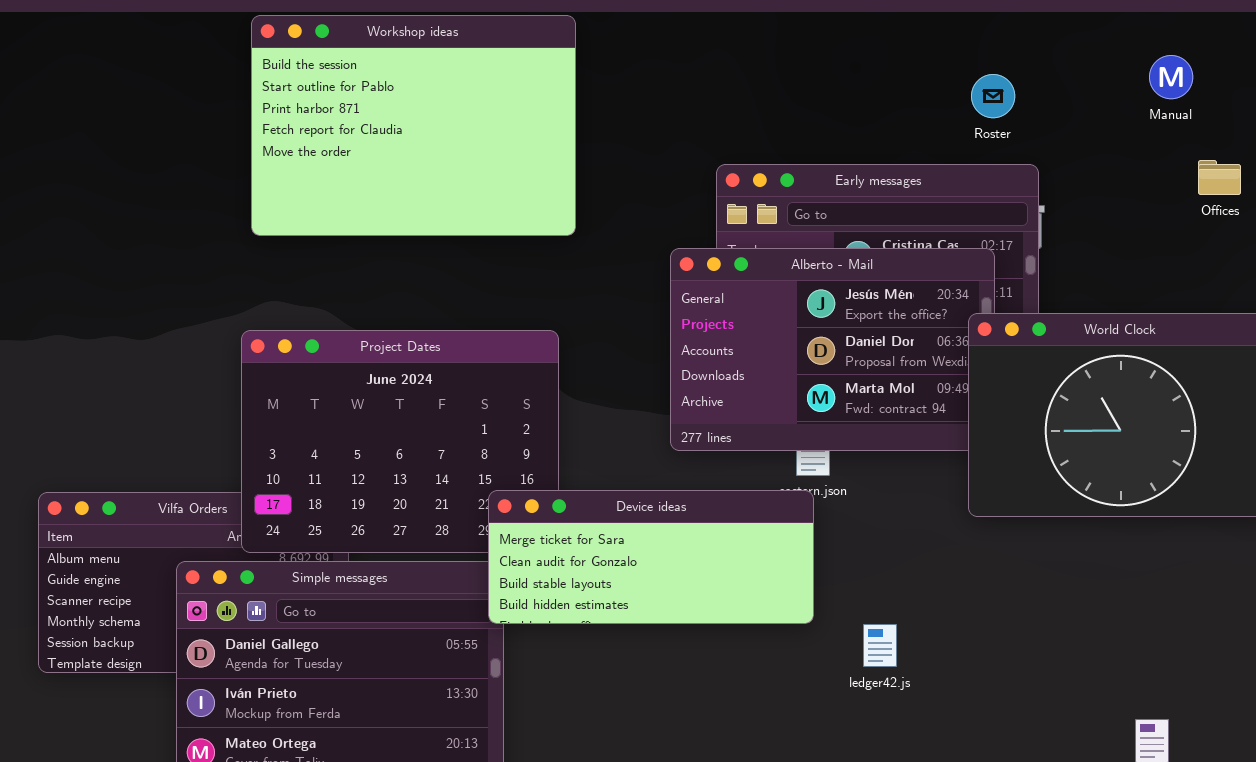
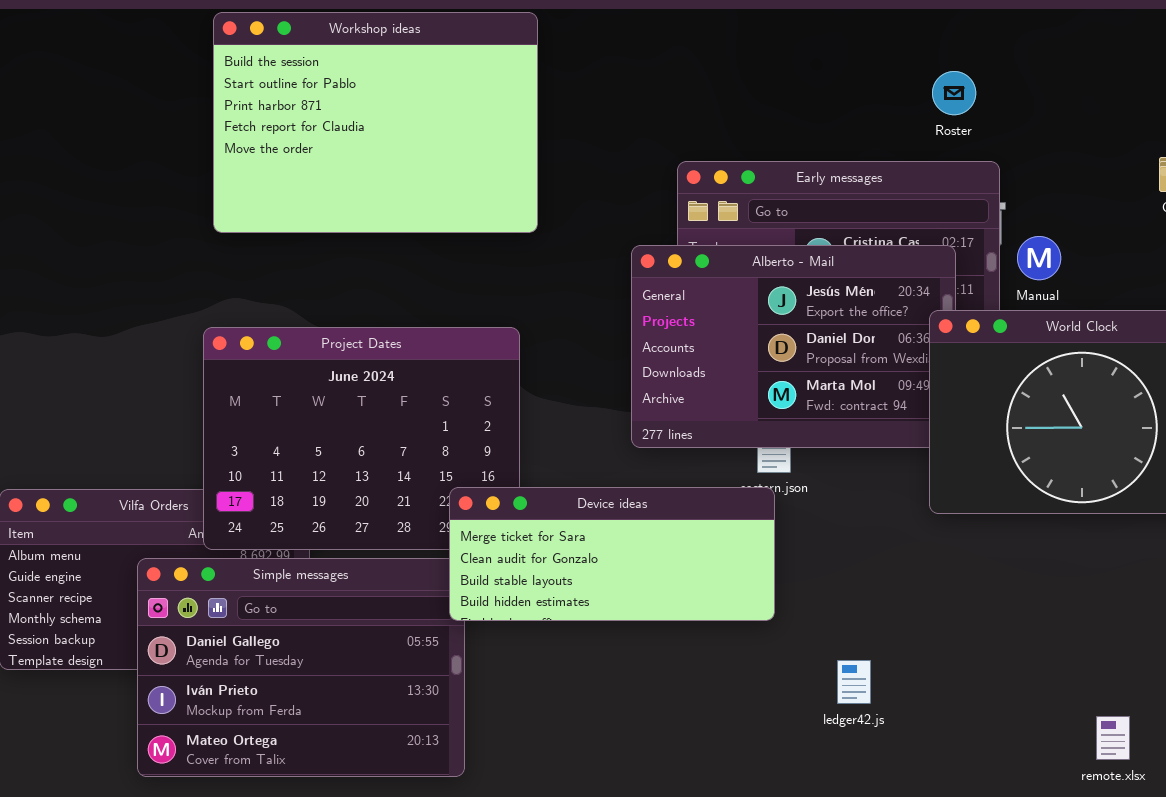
Manual: [1149,55,1193,99] -> [1017,236,1061,280], moved
ledger42.js: [863,624,897,667] -> [837,660,871,704], moved

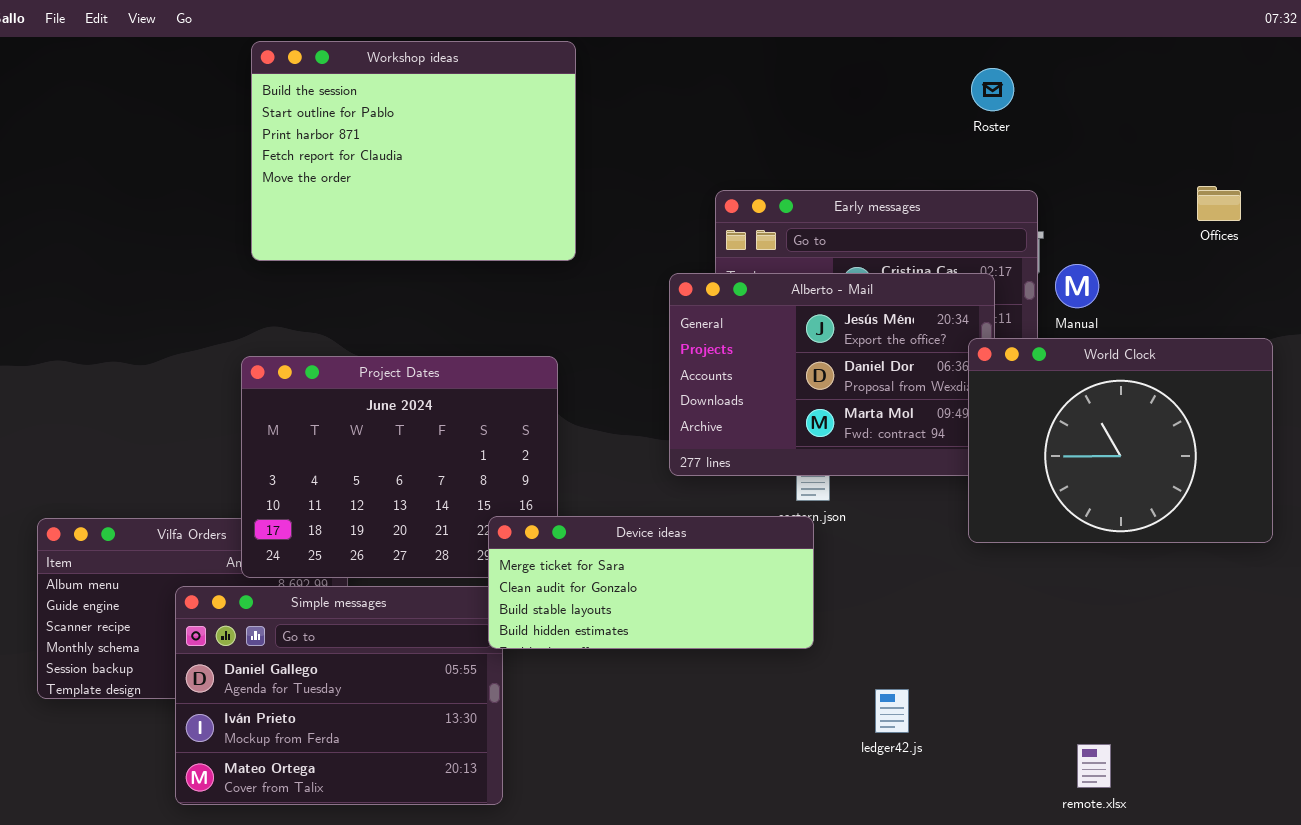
Roster: [932,71,976,115] -> [971,68,1014,111], moved
remote.xlsx: [1096,716,1130,760] -> [1077,744,1111,788], moved

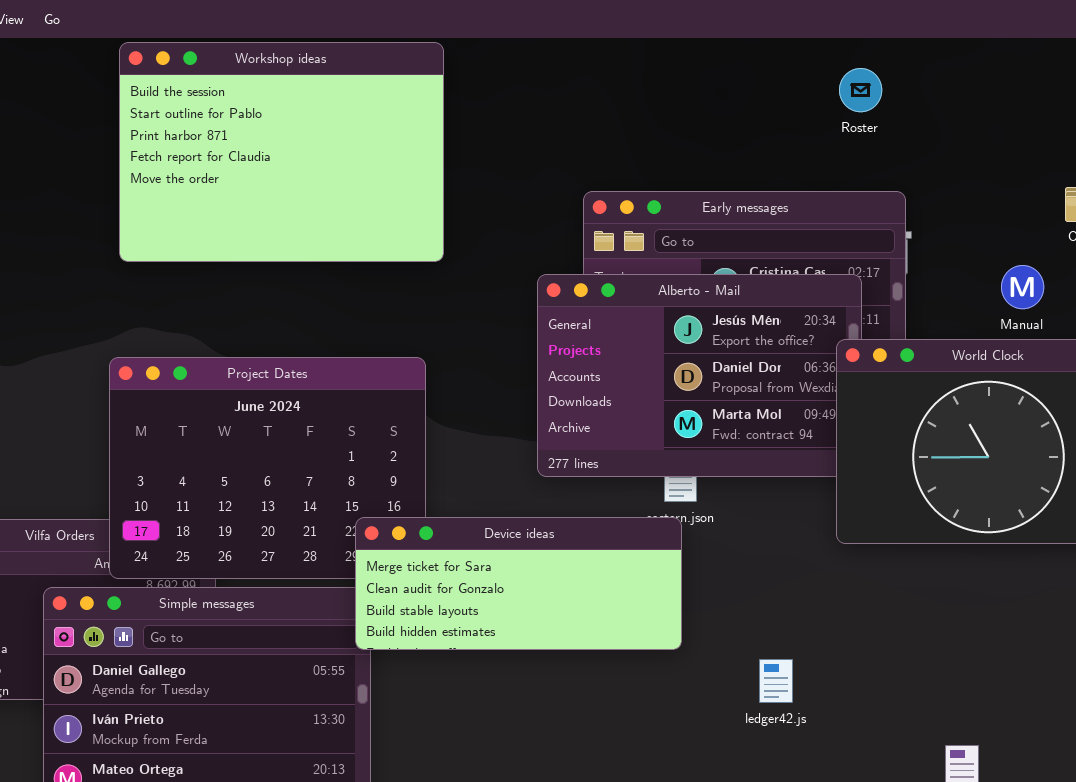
Manual: [1055,264,1099,308] -> [1001,265,1044,309], moved
ledger42.js: [875,689,909,733] -> [759,659,793,703], moved

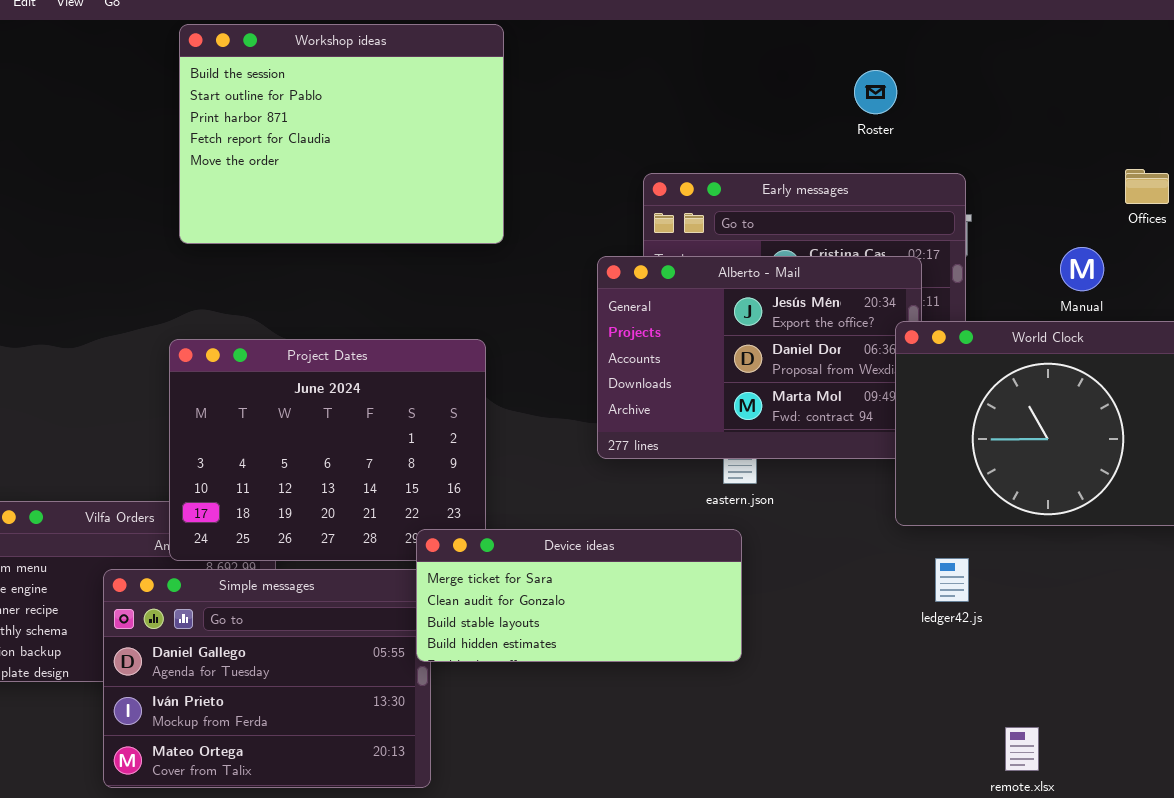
Roster: [839,68,882,112] -> [854,70,897,114], moved
Device ideas: [355,517,682,650] -> [416,529,742,662], moved
ledger42.js: [759,659,793,703] -> [935,558,969,602], moved

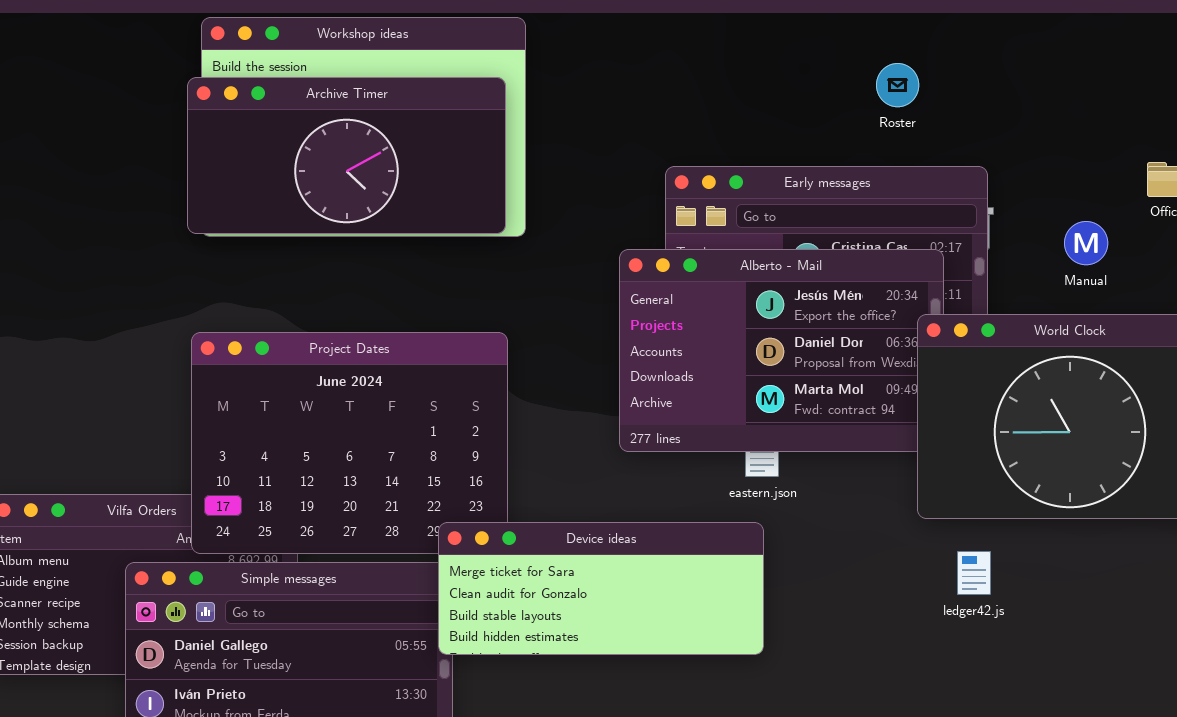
Archive Timer: none -> [187,77,506,234], opened
Manual: [1060,247,1104,291] -> [1064,221,1108,265], moved

